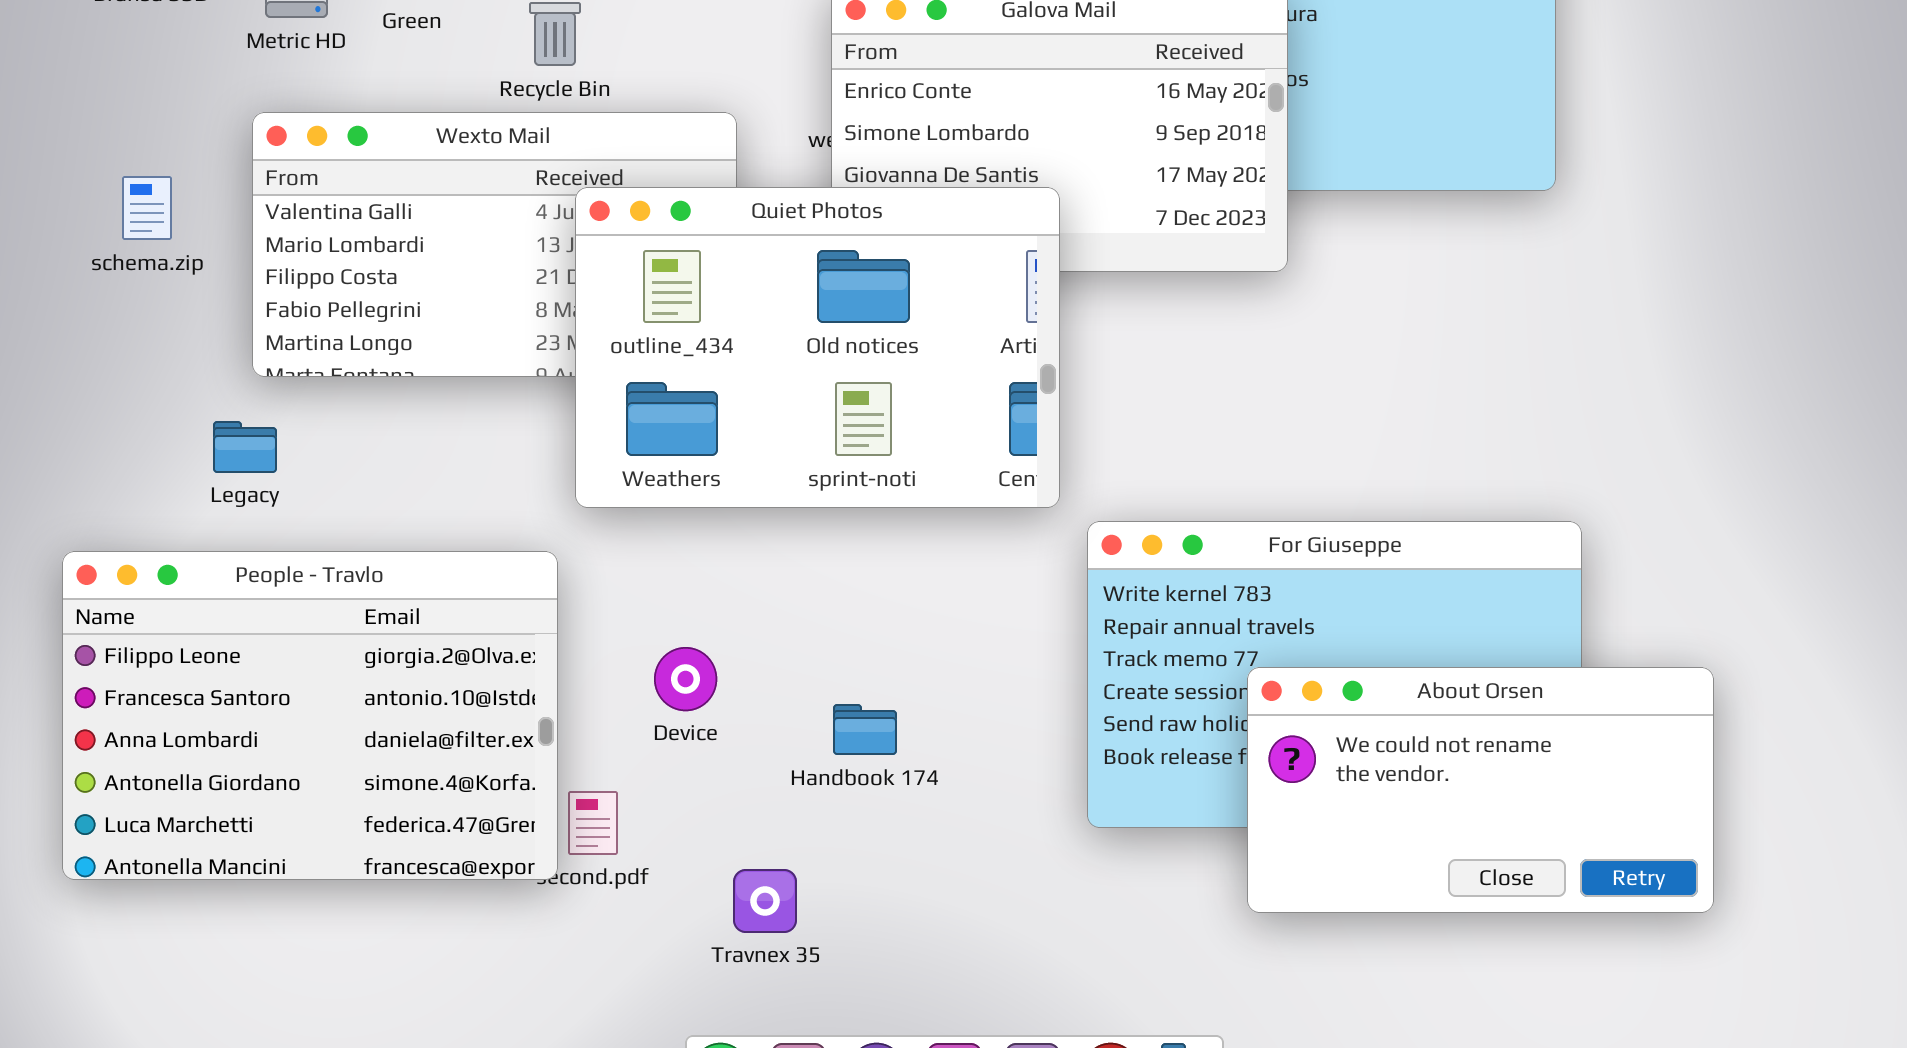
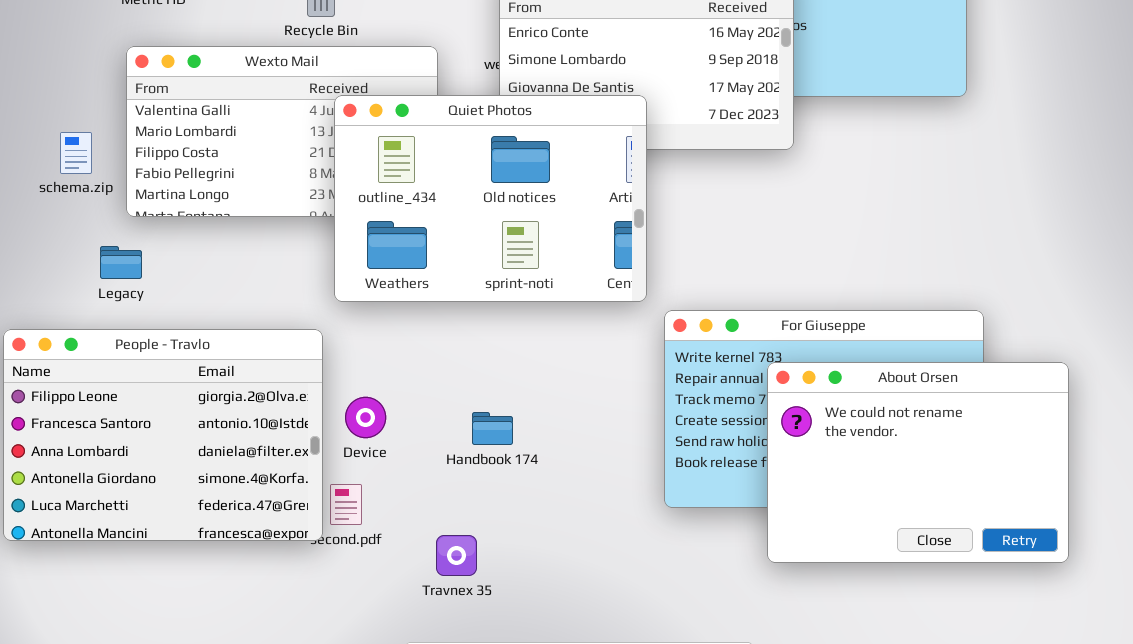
schema.zip: [122,176,172,240] -> [60,132,92,174], moved
Device: [654,647,717,711] -> [345,397,386,438], moved
About Orsen: [1247,667,1714,913] -> [767,362,1069,563], resized
Handbook 174: [833,704,897,755] -> [472,412,513,445], moved

